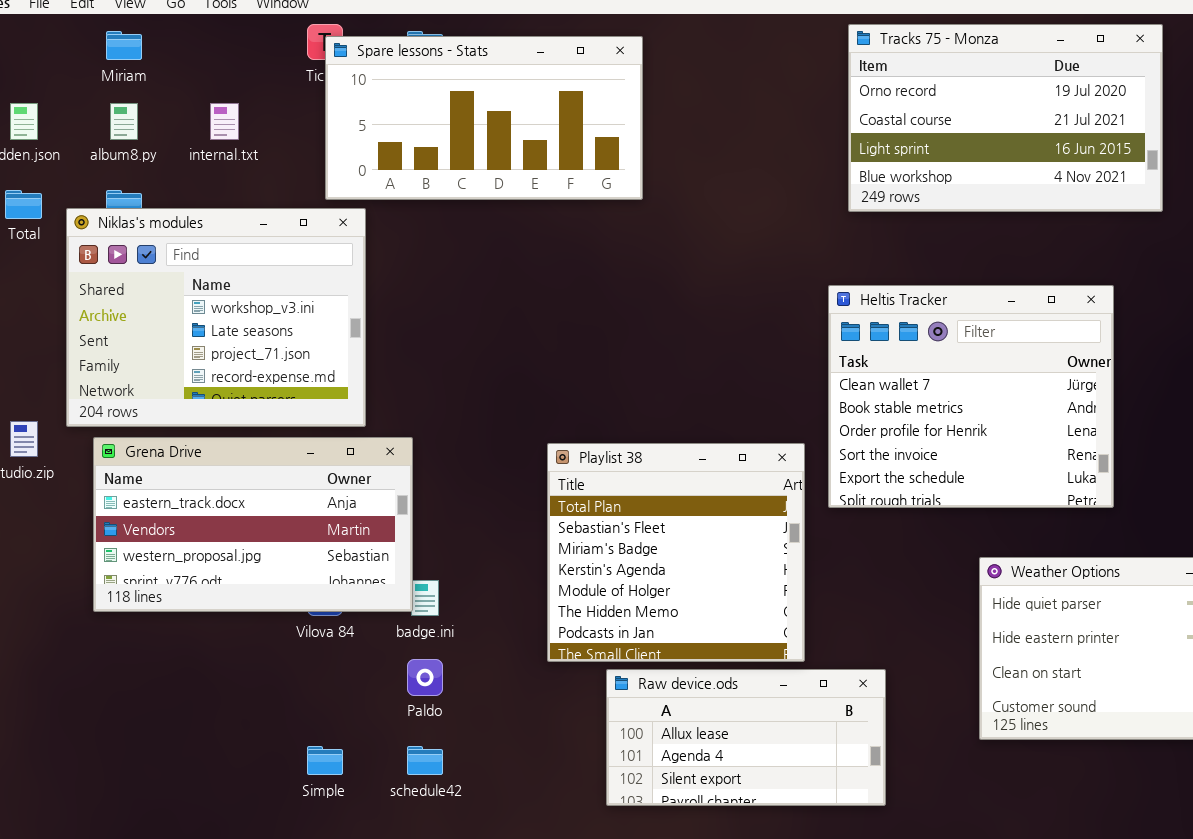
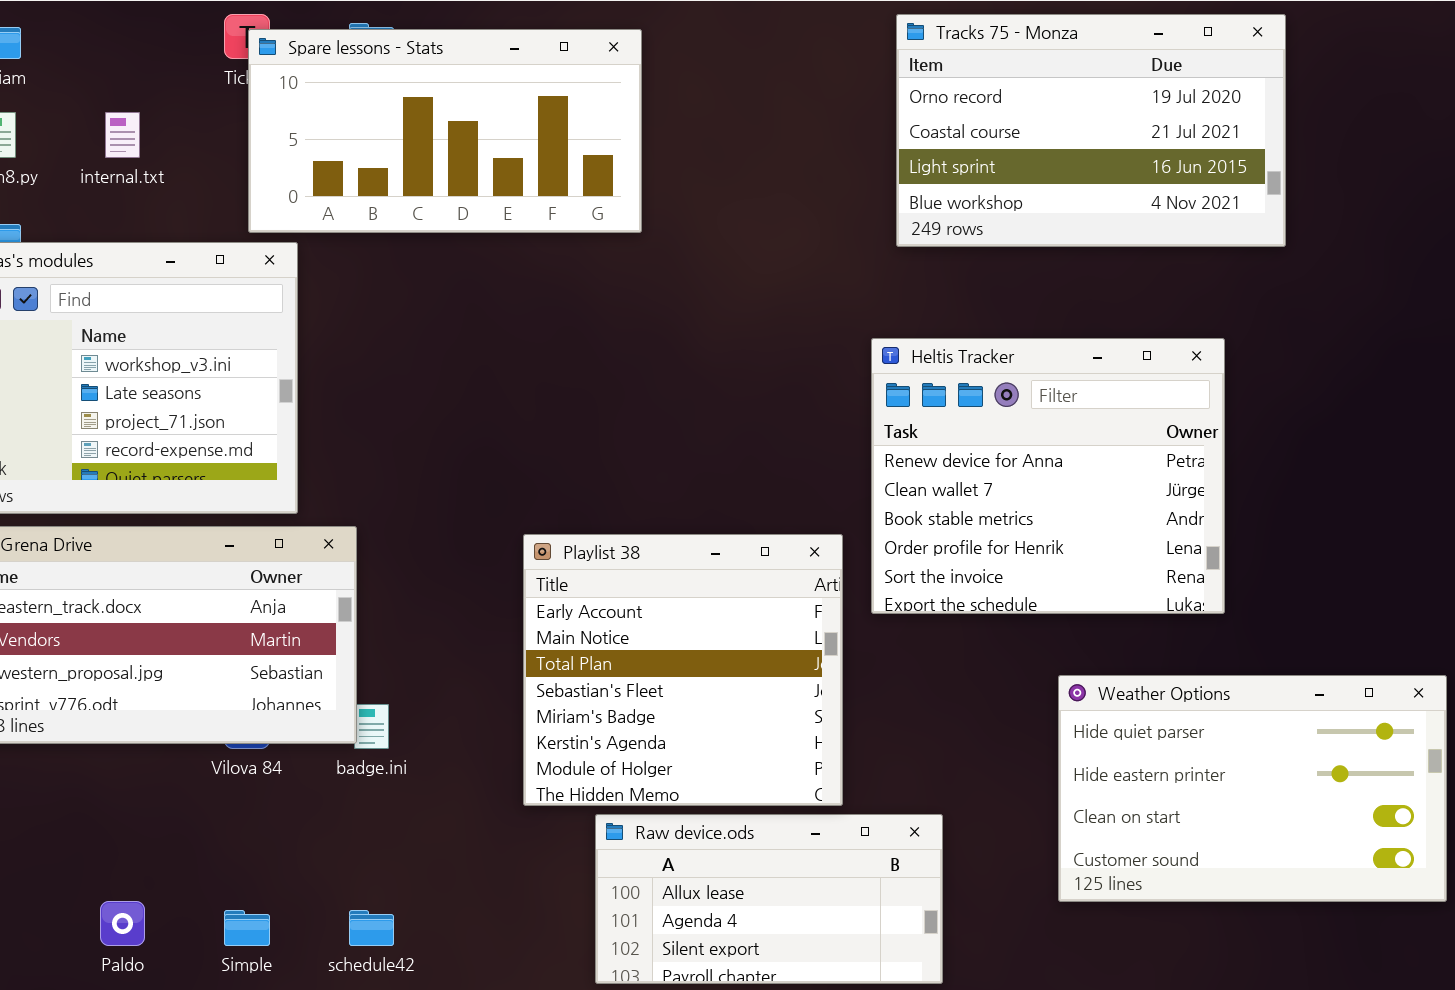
Heltis Tracker: [828,285,1114,508] -> [871,338,1225,614], scrolled up 1 row
Playlist 38: [547,443,805,662] -> [523,534,843,806], scrolled up 2 rows
Paldo: [407,659,443,696] -> [100,901,145,946], moved

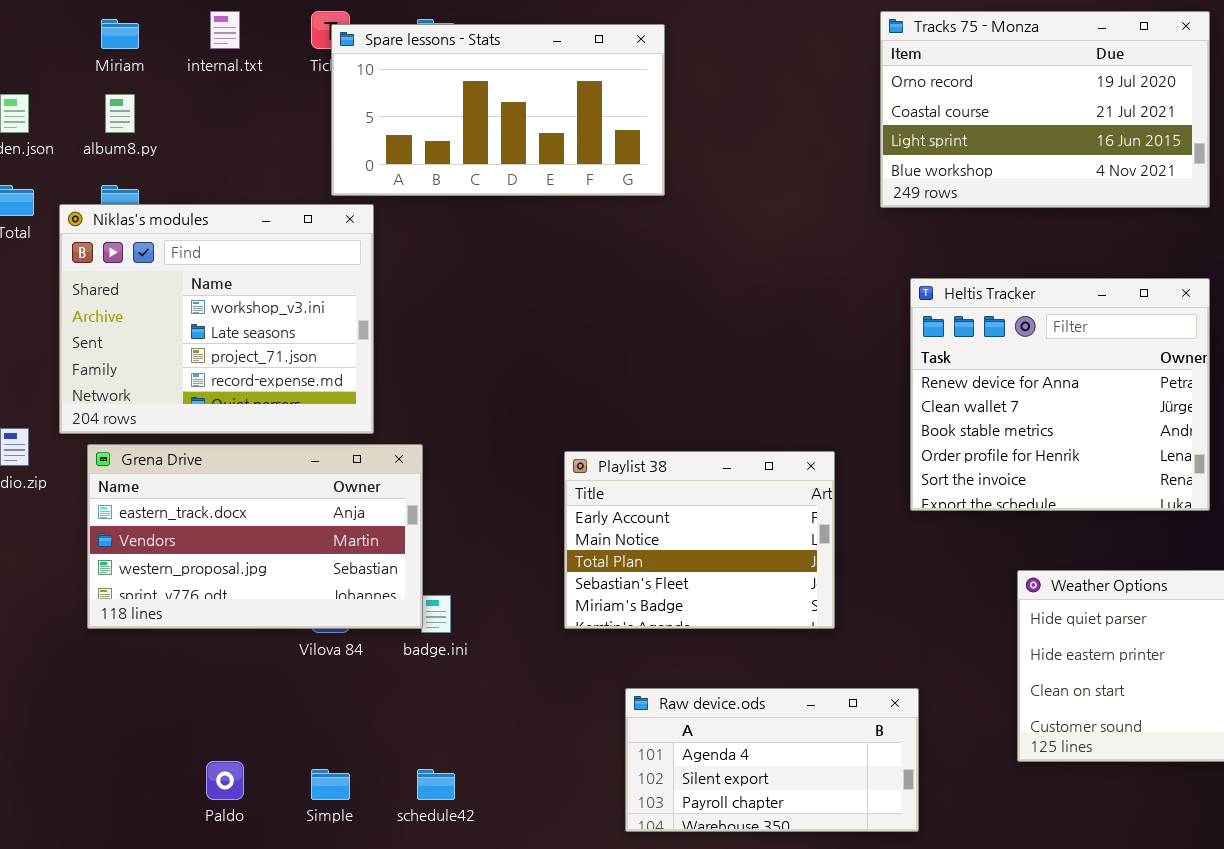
internal.txt: [105,112,140,158] -> [210,11,240,49], moved
Heltis Tracker: [871,338,1225,614] -> [910,278,1210,511], moved
Playlist 38: [523,534,843,806] -> [564,451,835,629], resized
Raw device.ods: [595,814,943,984] -> [625,688,919,832], scrolled down 1 row

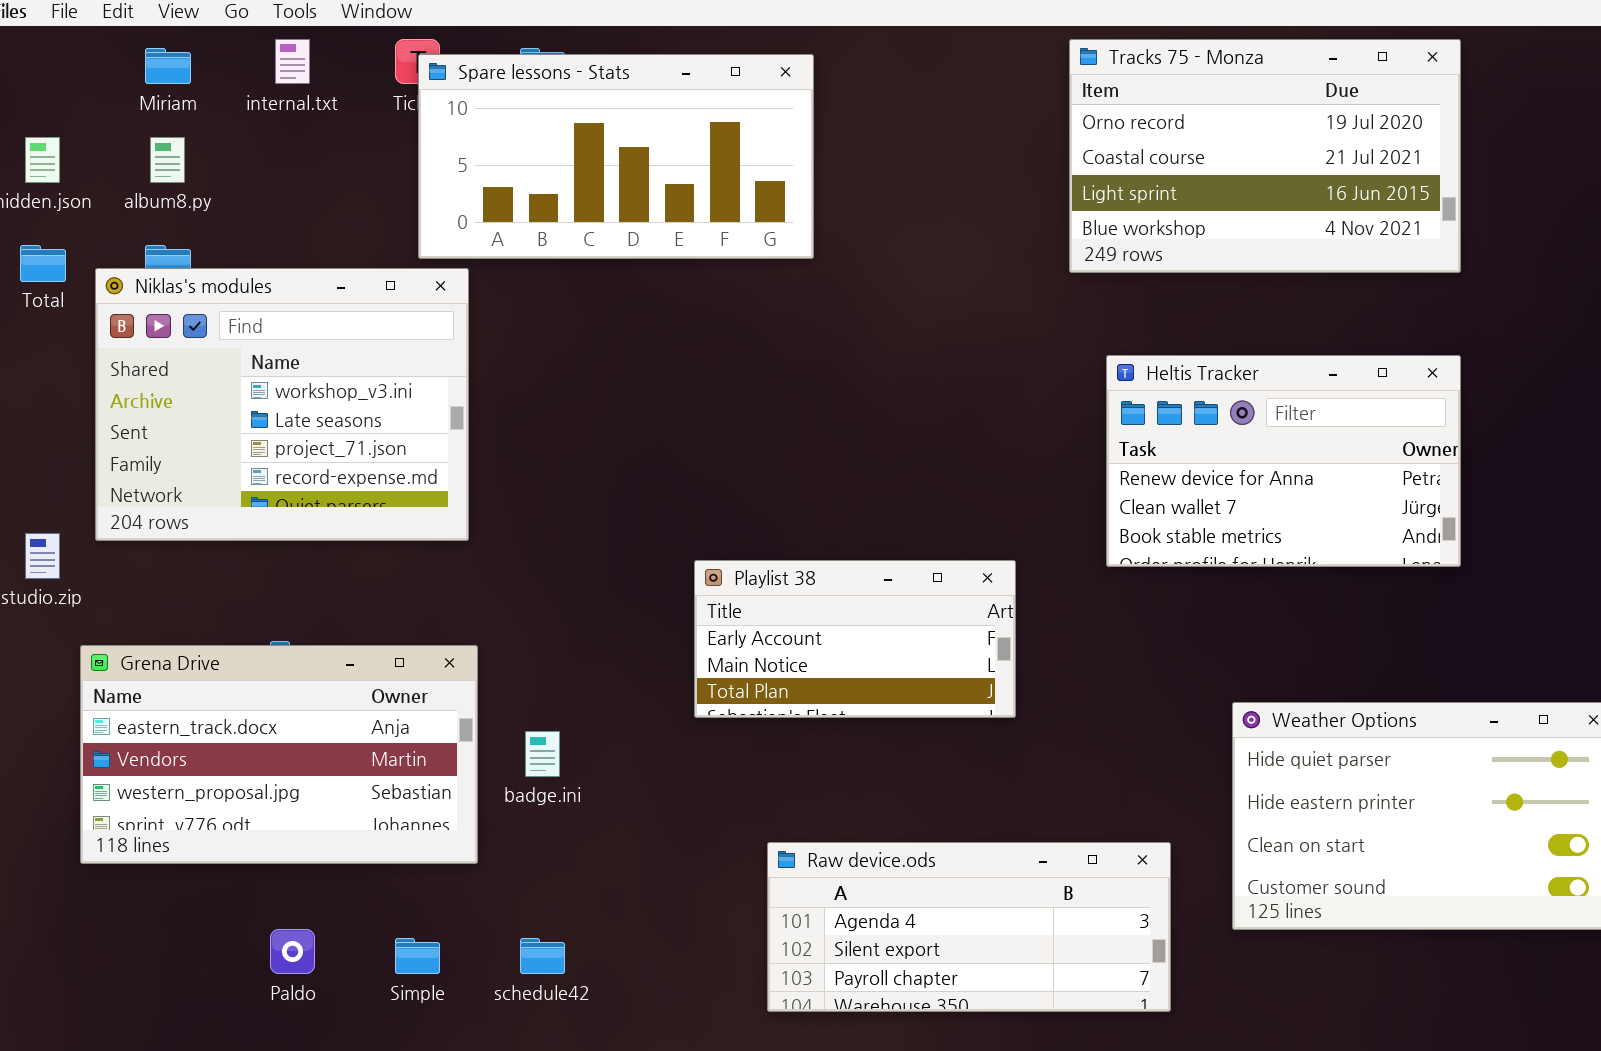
Heltis Tracker: [910,278,1210,511] -> [1106,355,1461,567], resized
Grena Drive: [87,444,423,629] -> [80,645,478,864], moved
Playlist 38: [564,451,835,629] -> [694,560,1016,718], resized
Raw device.ods: [625,688,919,832] -> [767,842,1171,1012], resized

